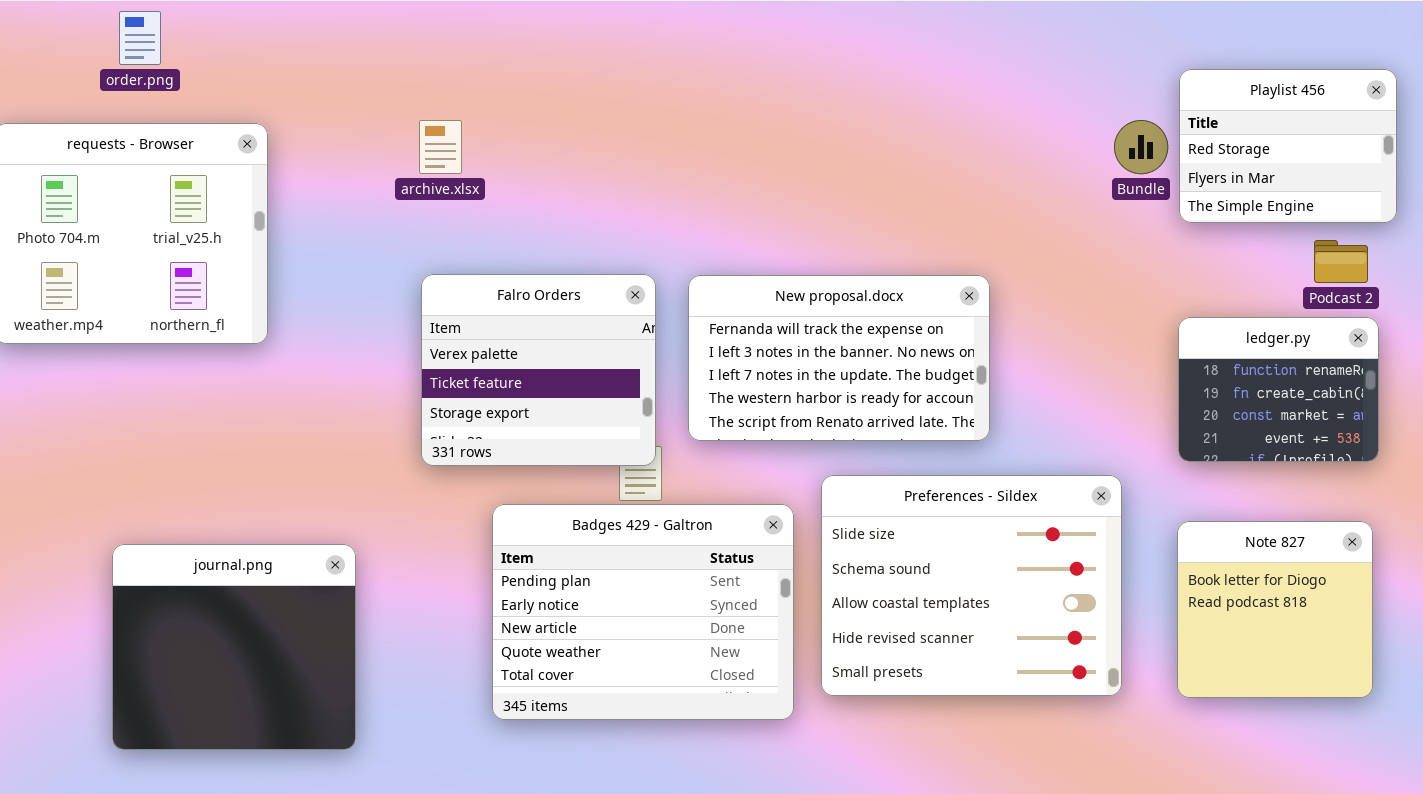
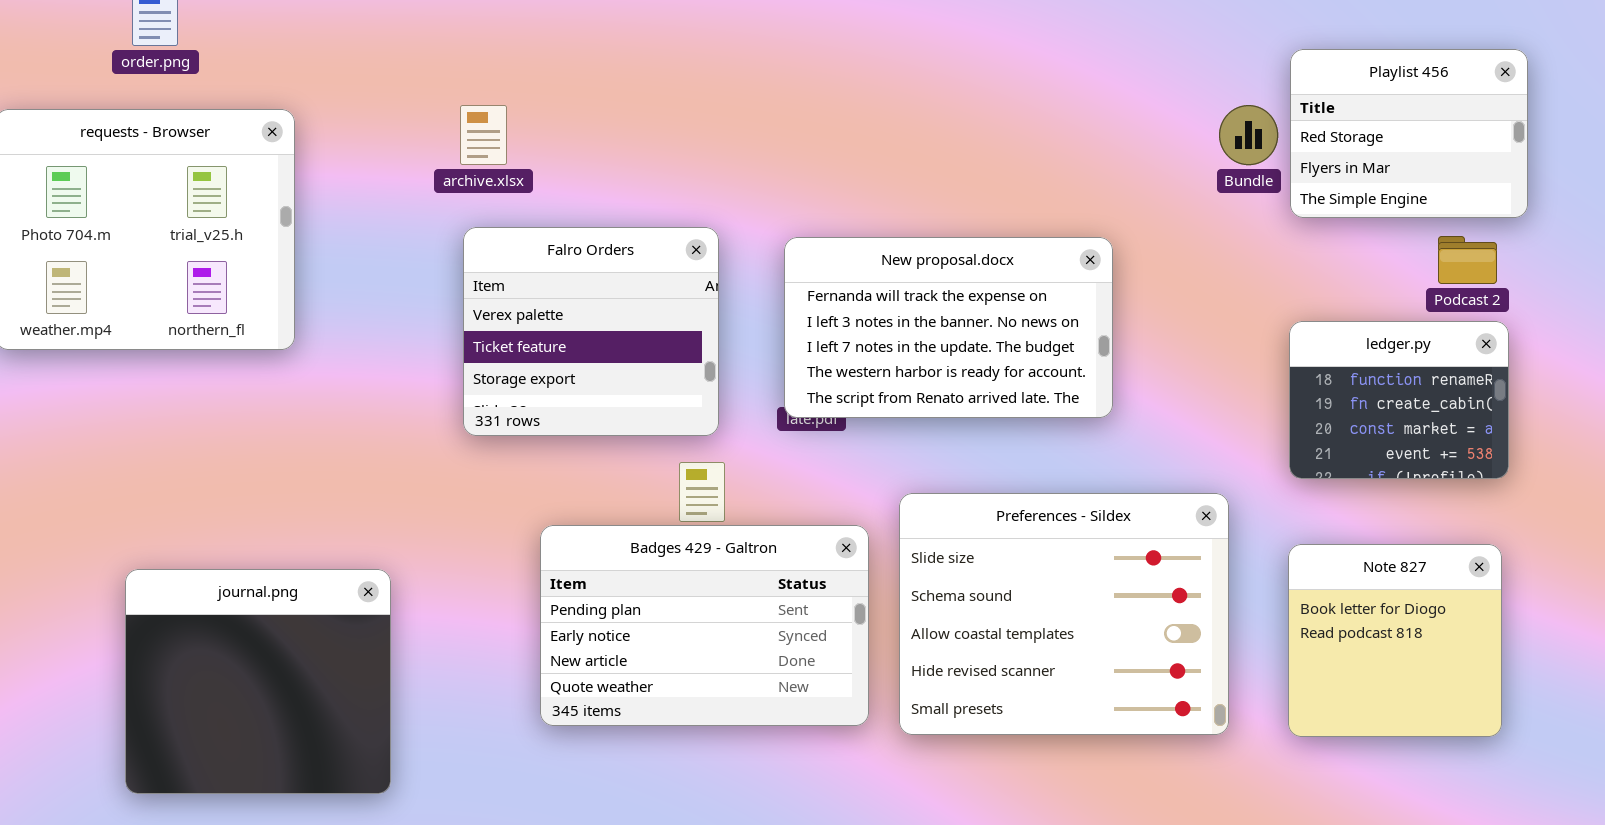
Falro Orders: [421,274,656,466] -> [463,227,719,436], moved
New proposal.docx: [688,275,990,441] -> [784,237,1113,418], moved
Badges 429 - Galtron: [492,504,794,720] -> [540,525,869,726], resized

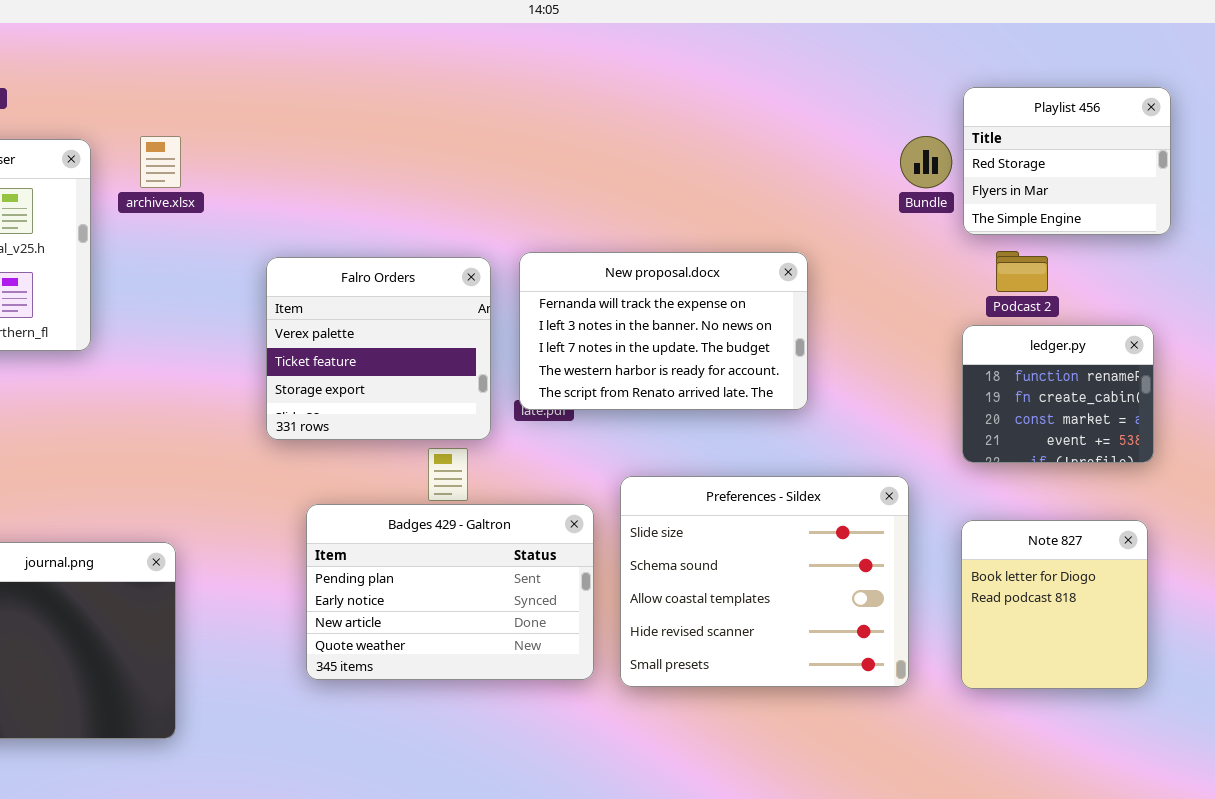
archive.xlsx: [460,105,507,165] -> [140,136,181,188], moved
Falro Orders: [463,227,719,436] -> [266,257,491,440], moved
Podcast 2: [1438,236,1497,284] -> [996,251,1048,292], moved

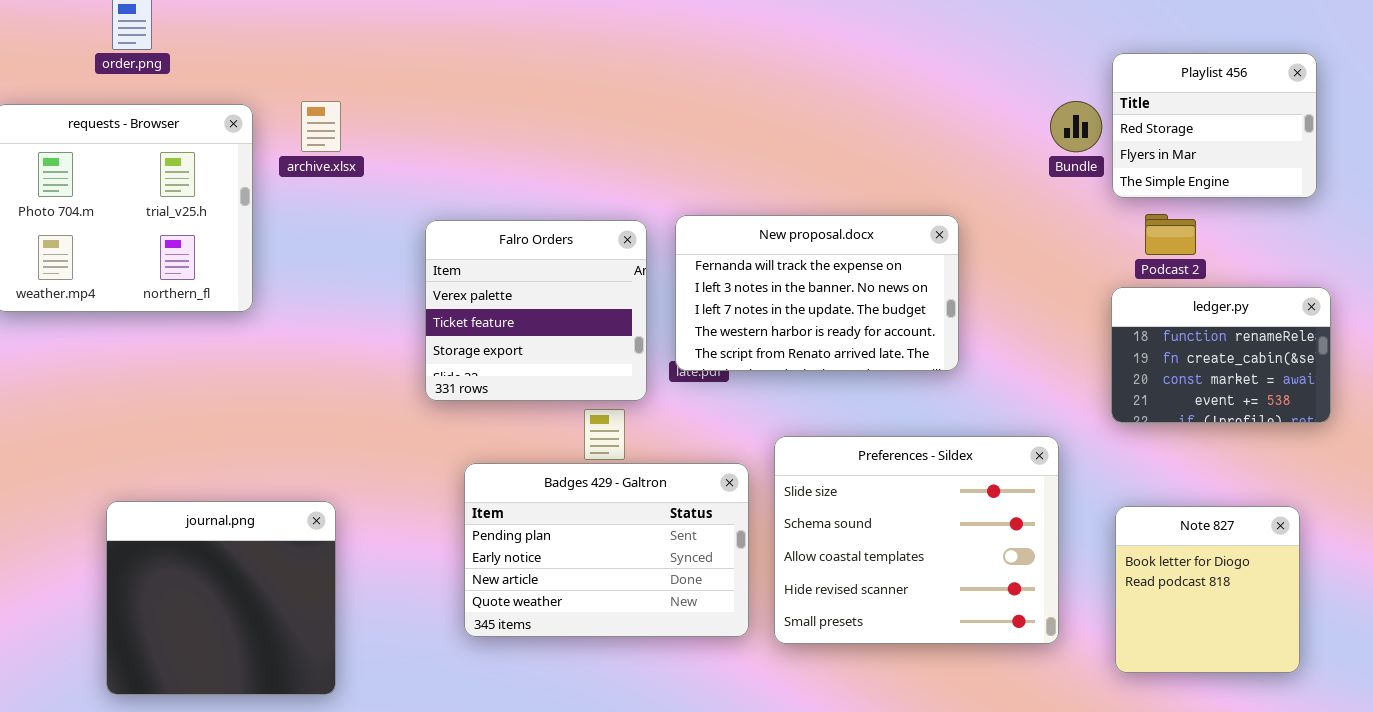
ledger.py: [962,325,1154,463] -> [1111,287,1331,423], resized
Note 827: [961,520,1148,689] -> [1115,506,1300,673], moved

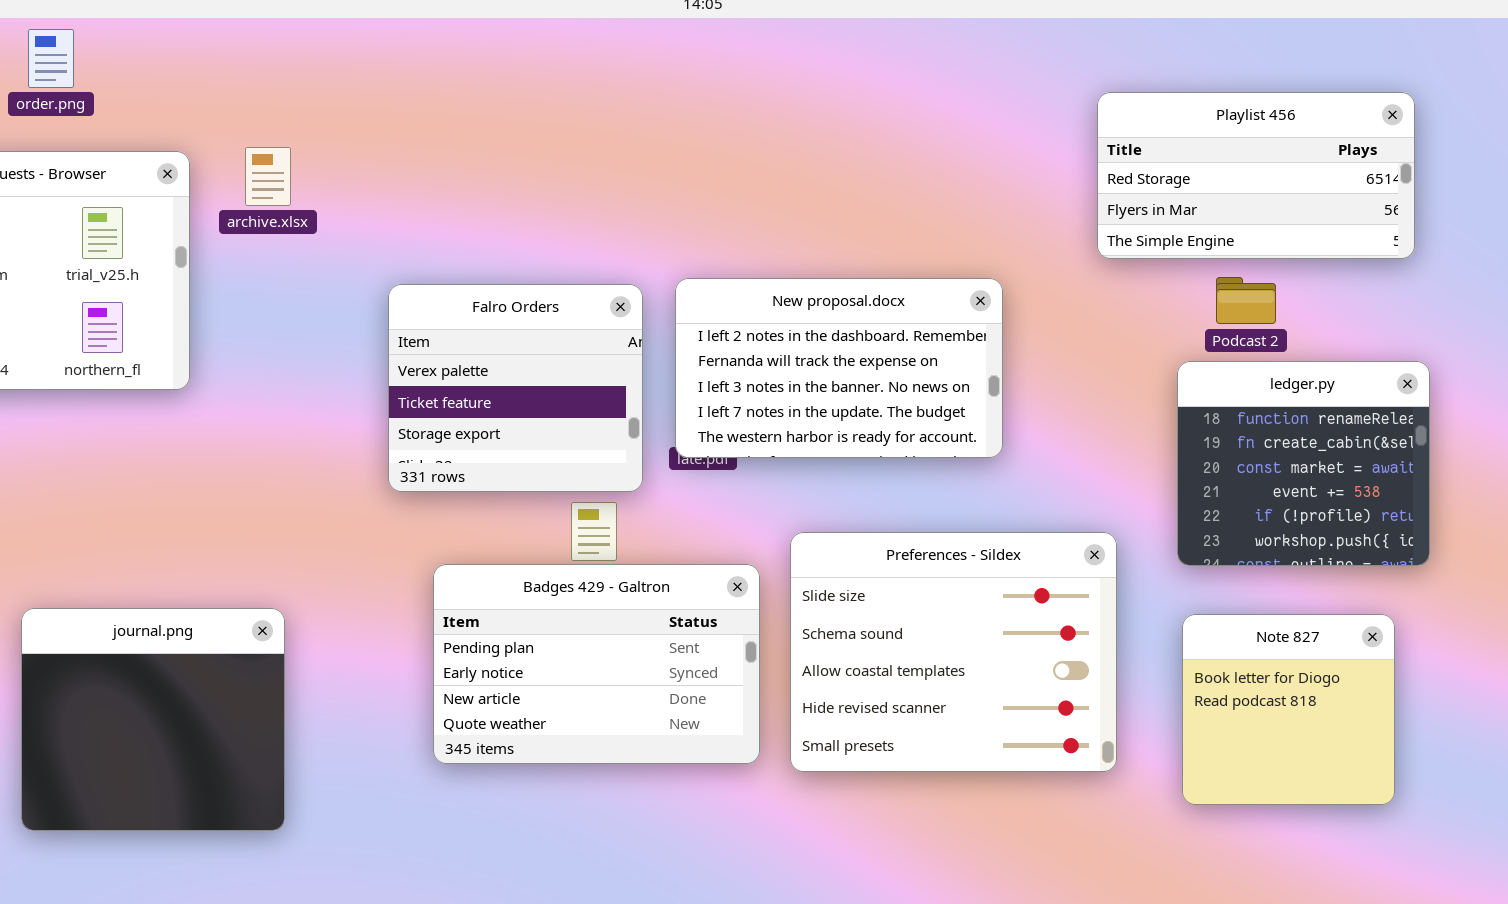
Playlist 456: [1112,53,1317,198] -> [1097,92,1415,259], resized
New proposal.docx: [675,215,959,371] -> [675,278,1003,458], scrolled up 1 row
ledger.py: [1111,287,1331,423] -> [1177,361,1430,566], resized

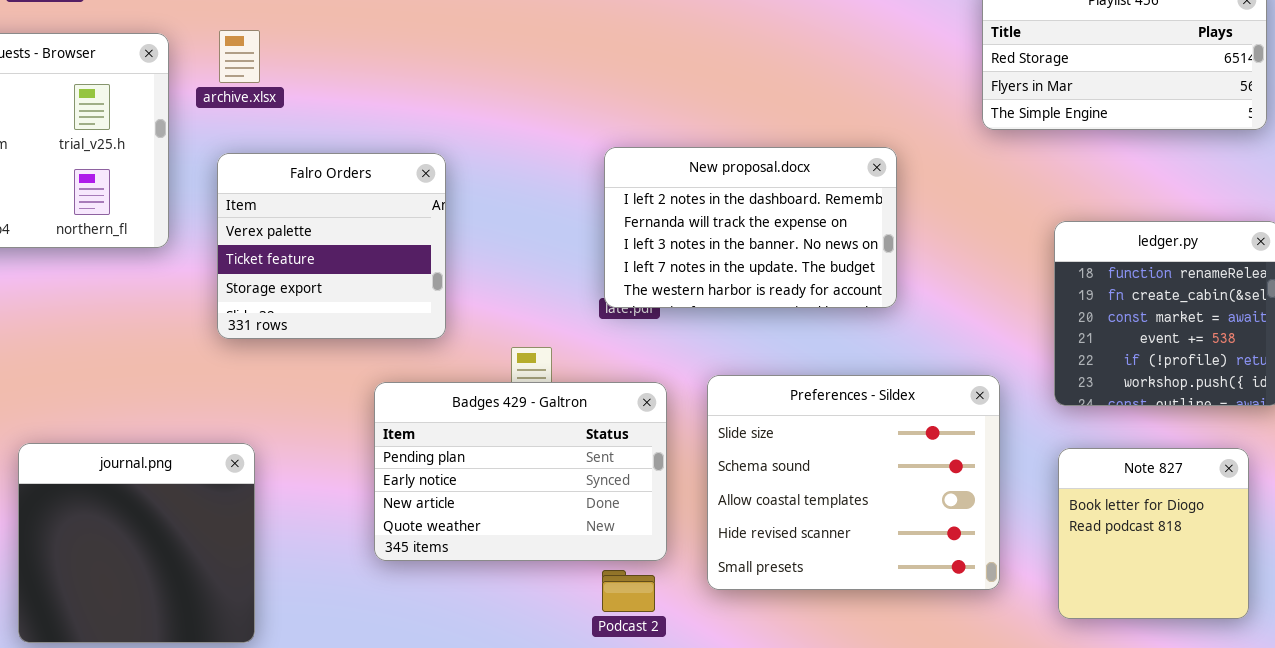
Podcast 2: [1216,277,1276,324] -> [602,570,655,612], moved
Falro Orders: [388,284,643,492] -> [217,153,446,339], moved
Badges 429 - Galtron: [433,564,760,764] -> [374,382,667,561], moved

